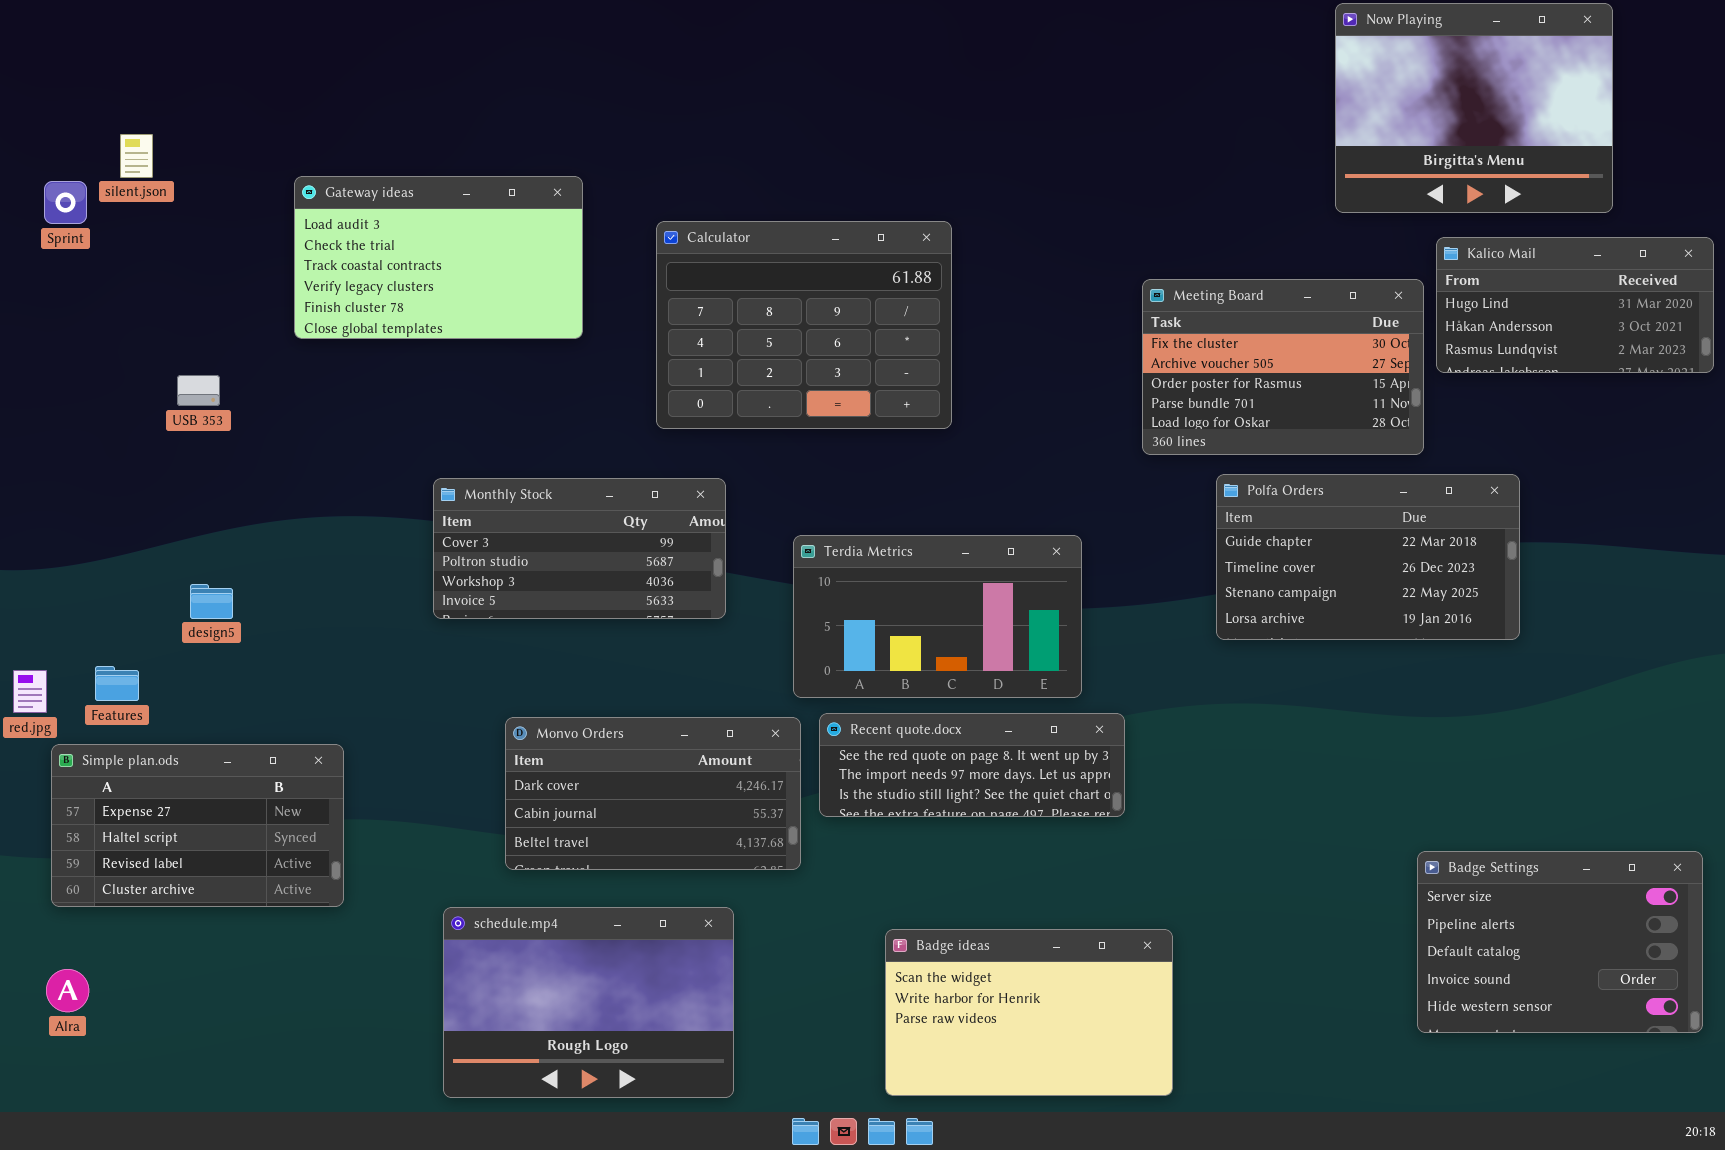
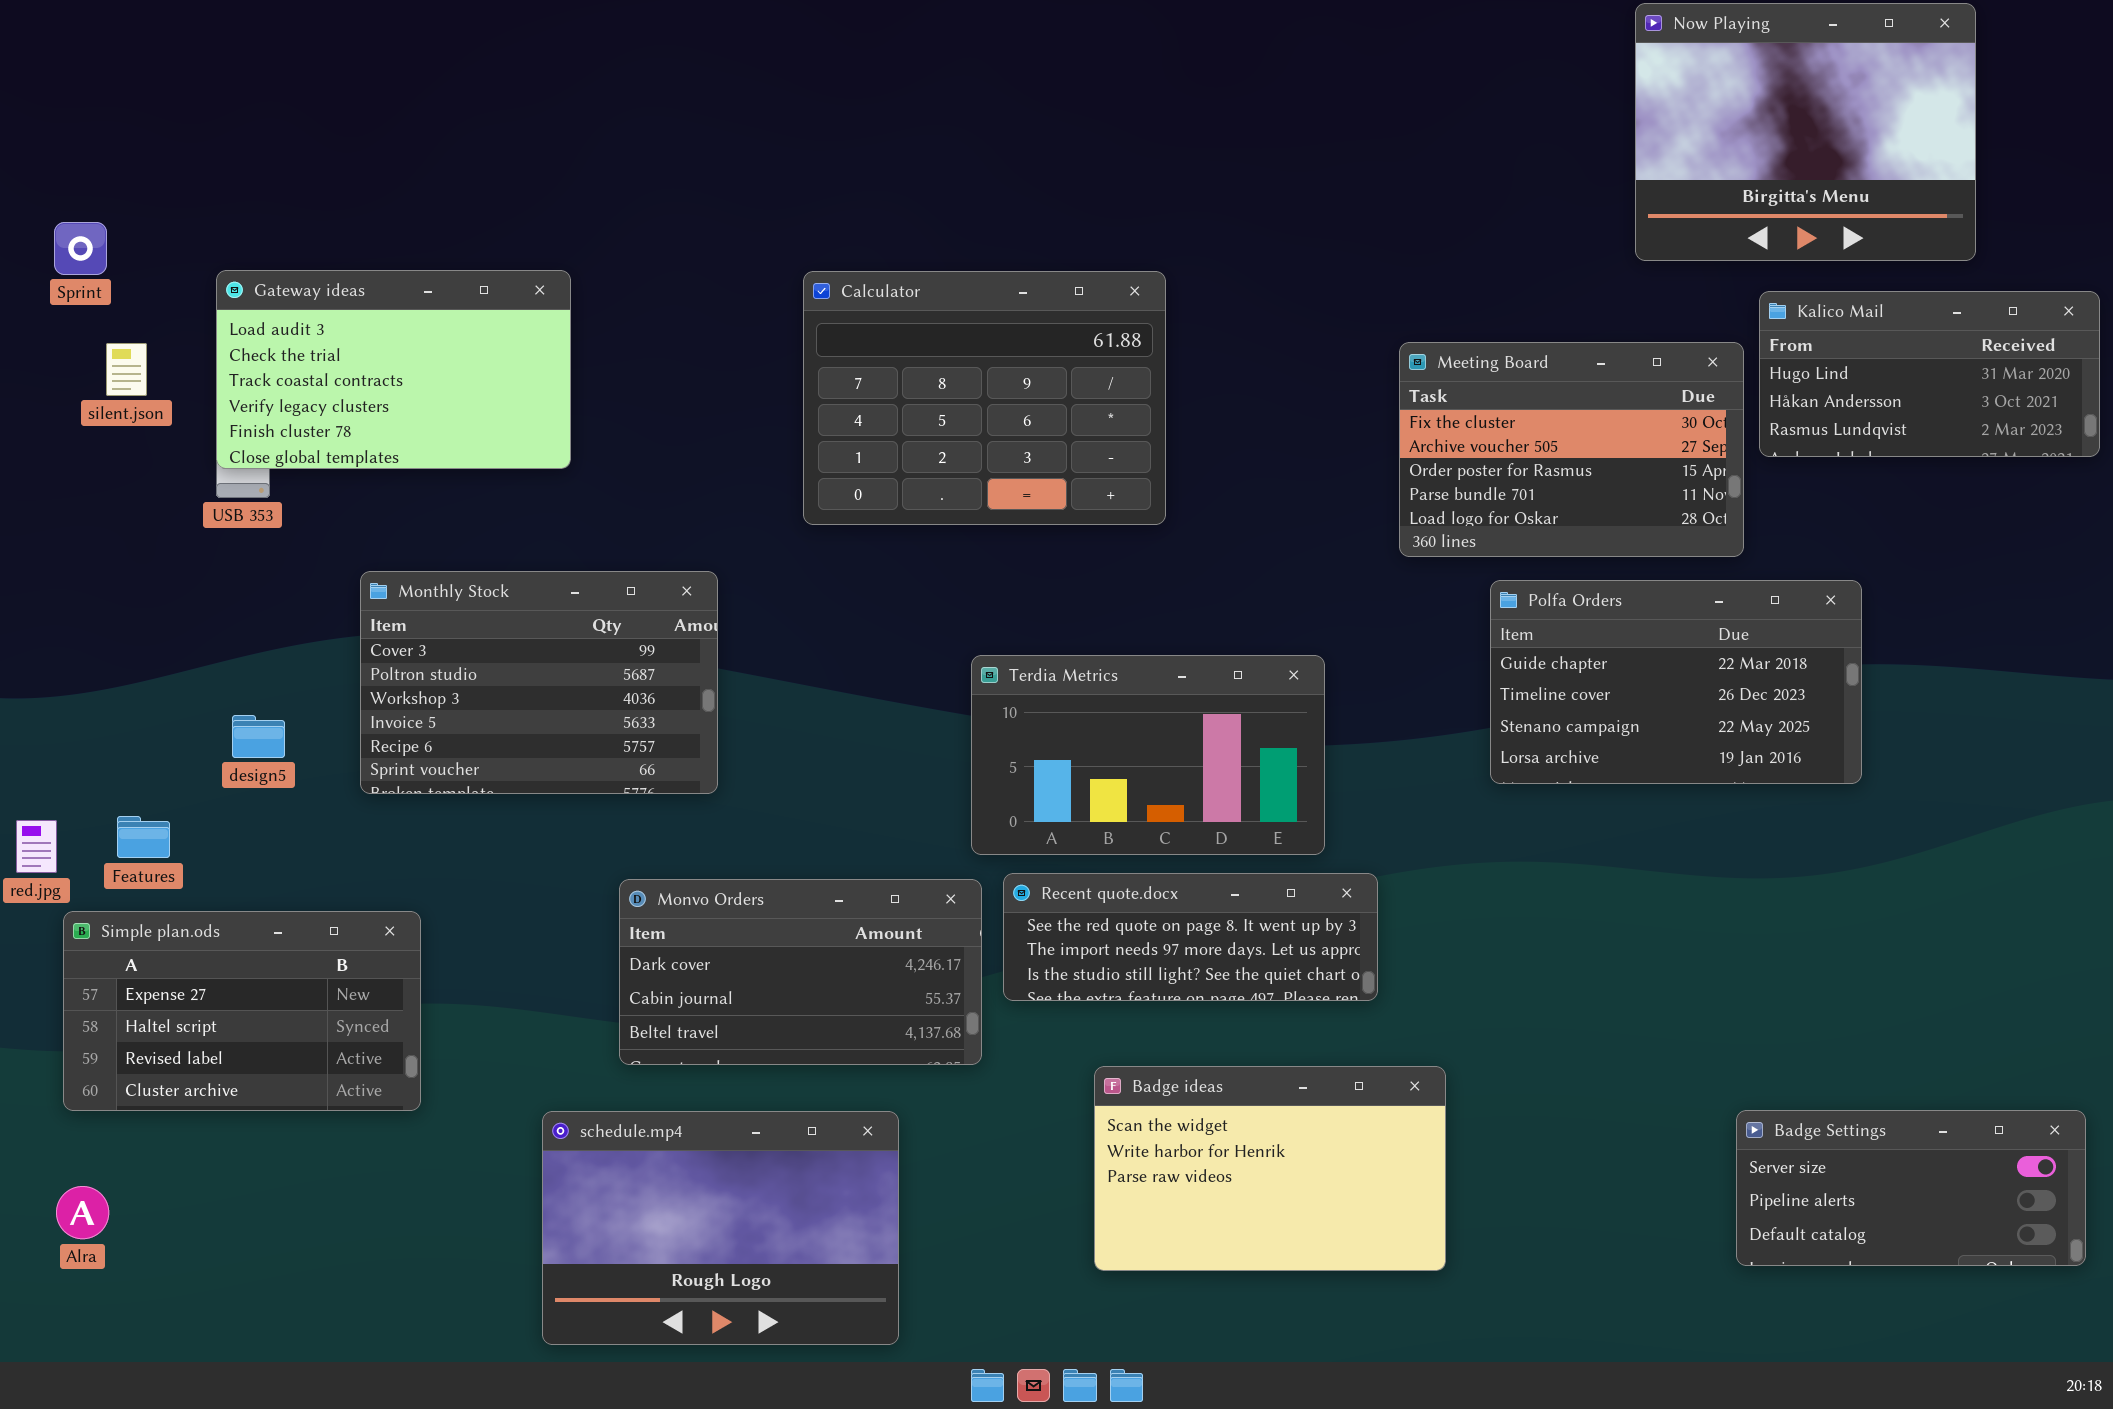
silent.json: [120,134,153,178] -> [106,343,147,396], moved
Gateway ideas: [294,176,583,339] -> [216,270,571,469], moved
Monthly Stock: [433,478,726,619] -> [360,571,718,794], moved, resized
Badge Settings: [1417,851,1703,1033] -> [1736,1110,2086,1266], resized
Badge ideas: [885,929,1173,1096] -> [1094,1066,1446,1271], moved

